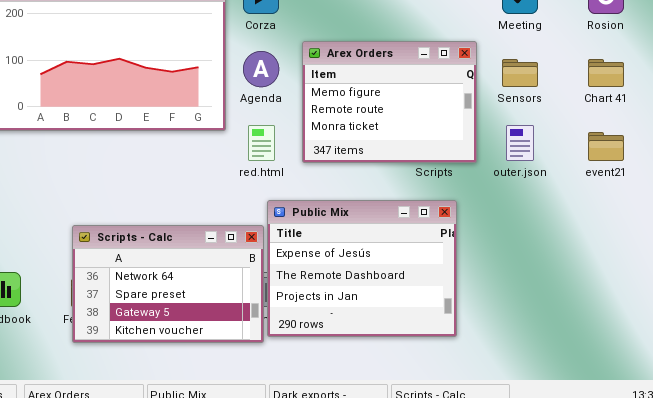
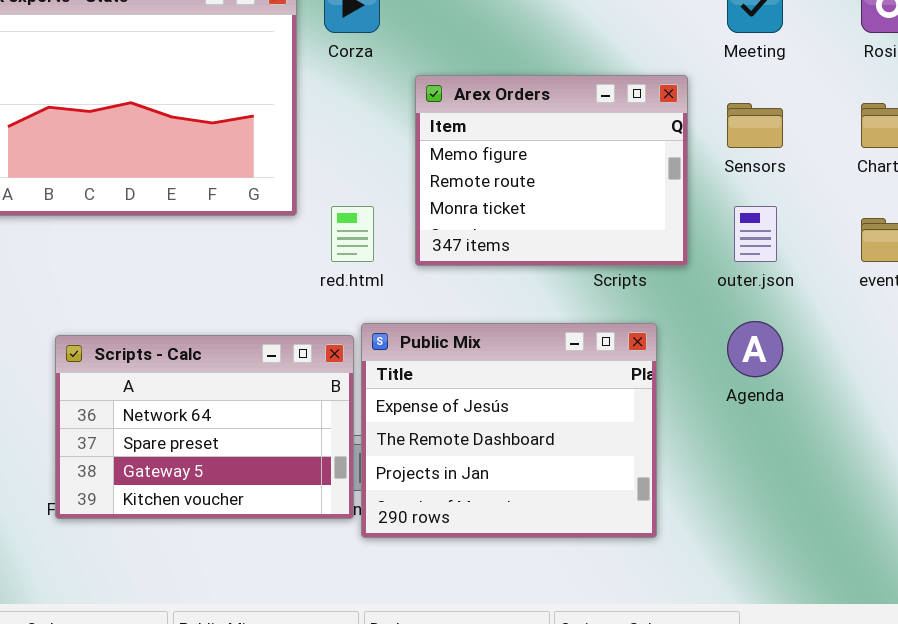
Agenda: [243,51,279,87] -> [727,321,783,377], moved
Scripts - Calc: [72,225,264,343] -> [55,335,354,519], moved

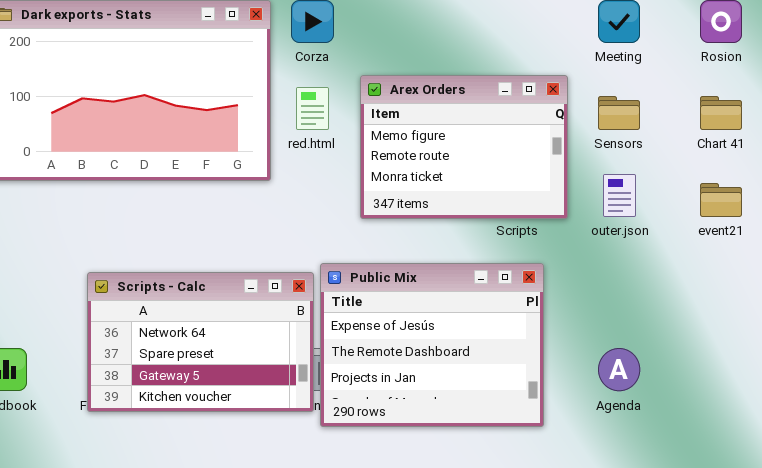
red.html: [331,206,374,262] -> [296,87,329,130], moved
Agenda: [727,321,783,377] -> [598,348,640,391], moved

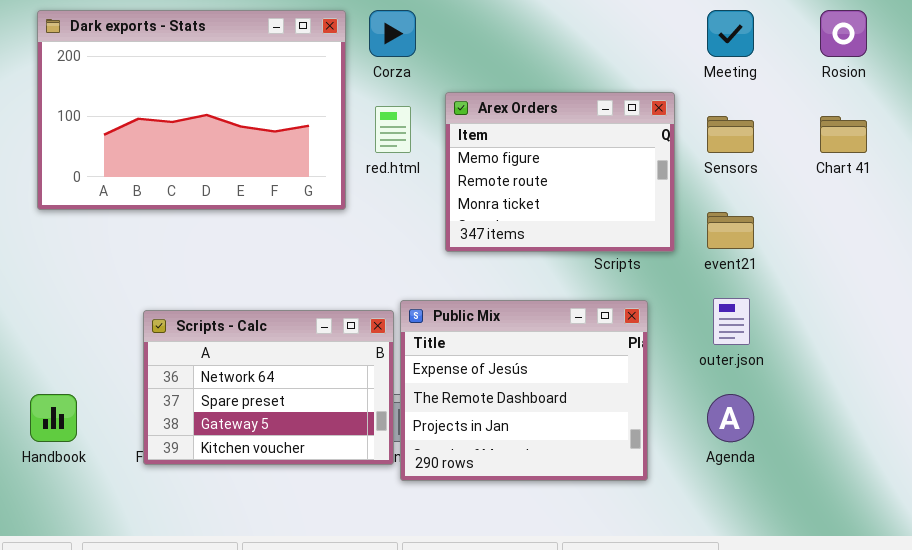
outer.json: [603,174,636,217] -> [713,298,750,345], moved
event21: [700,183,742,217] -> [707,212,754,249], moved

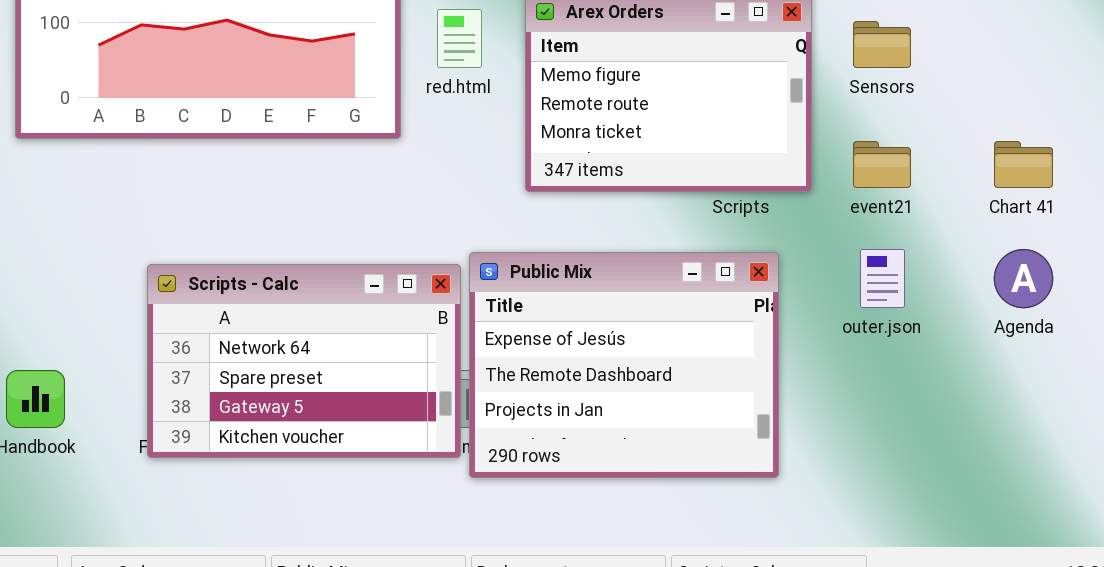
Chart 41: [820,116,867,153] -> [994,141,1053,188], moved
Agenda: [707,394,754,442] -> [994,249,1053,308], moved

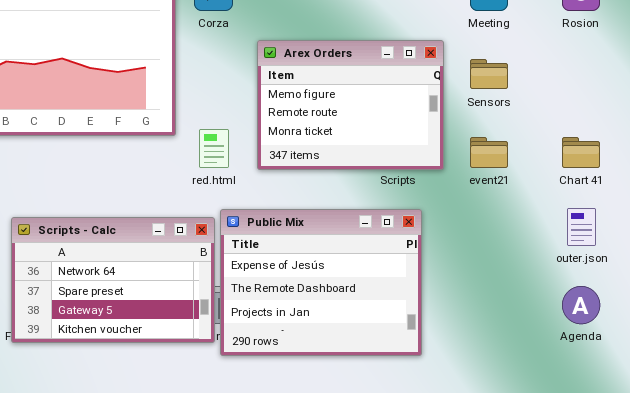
red.html: [437,9,482,68] -> [199,129,229,168], moved
outer.json: [860,249,905,308] -> [567,208,596,246], moved
Agenda: [994,249,1053,308] -> [562,286,600,324], moved

